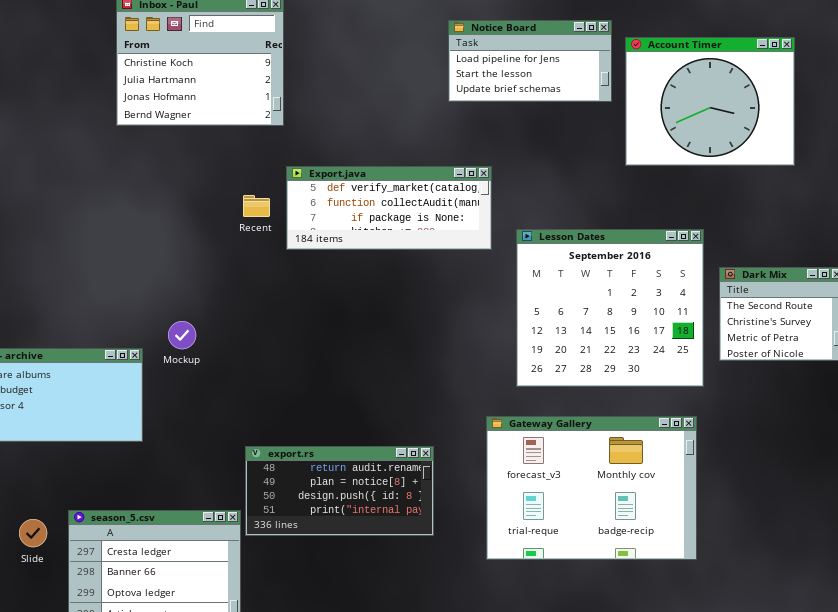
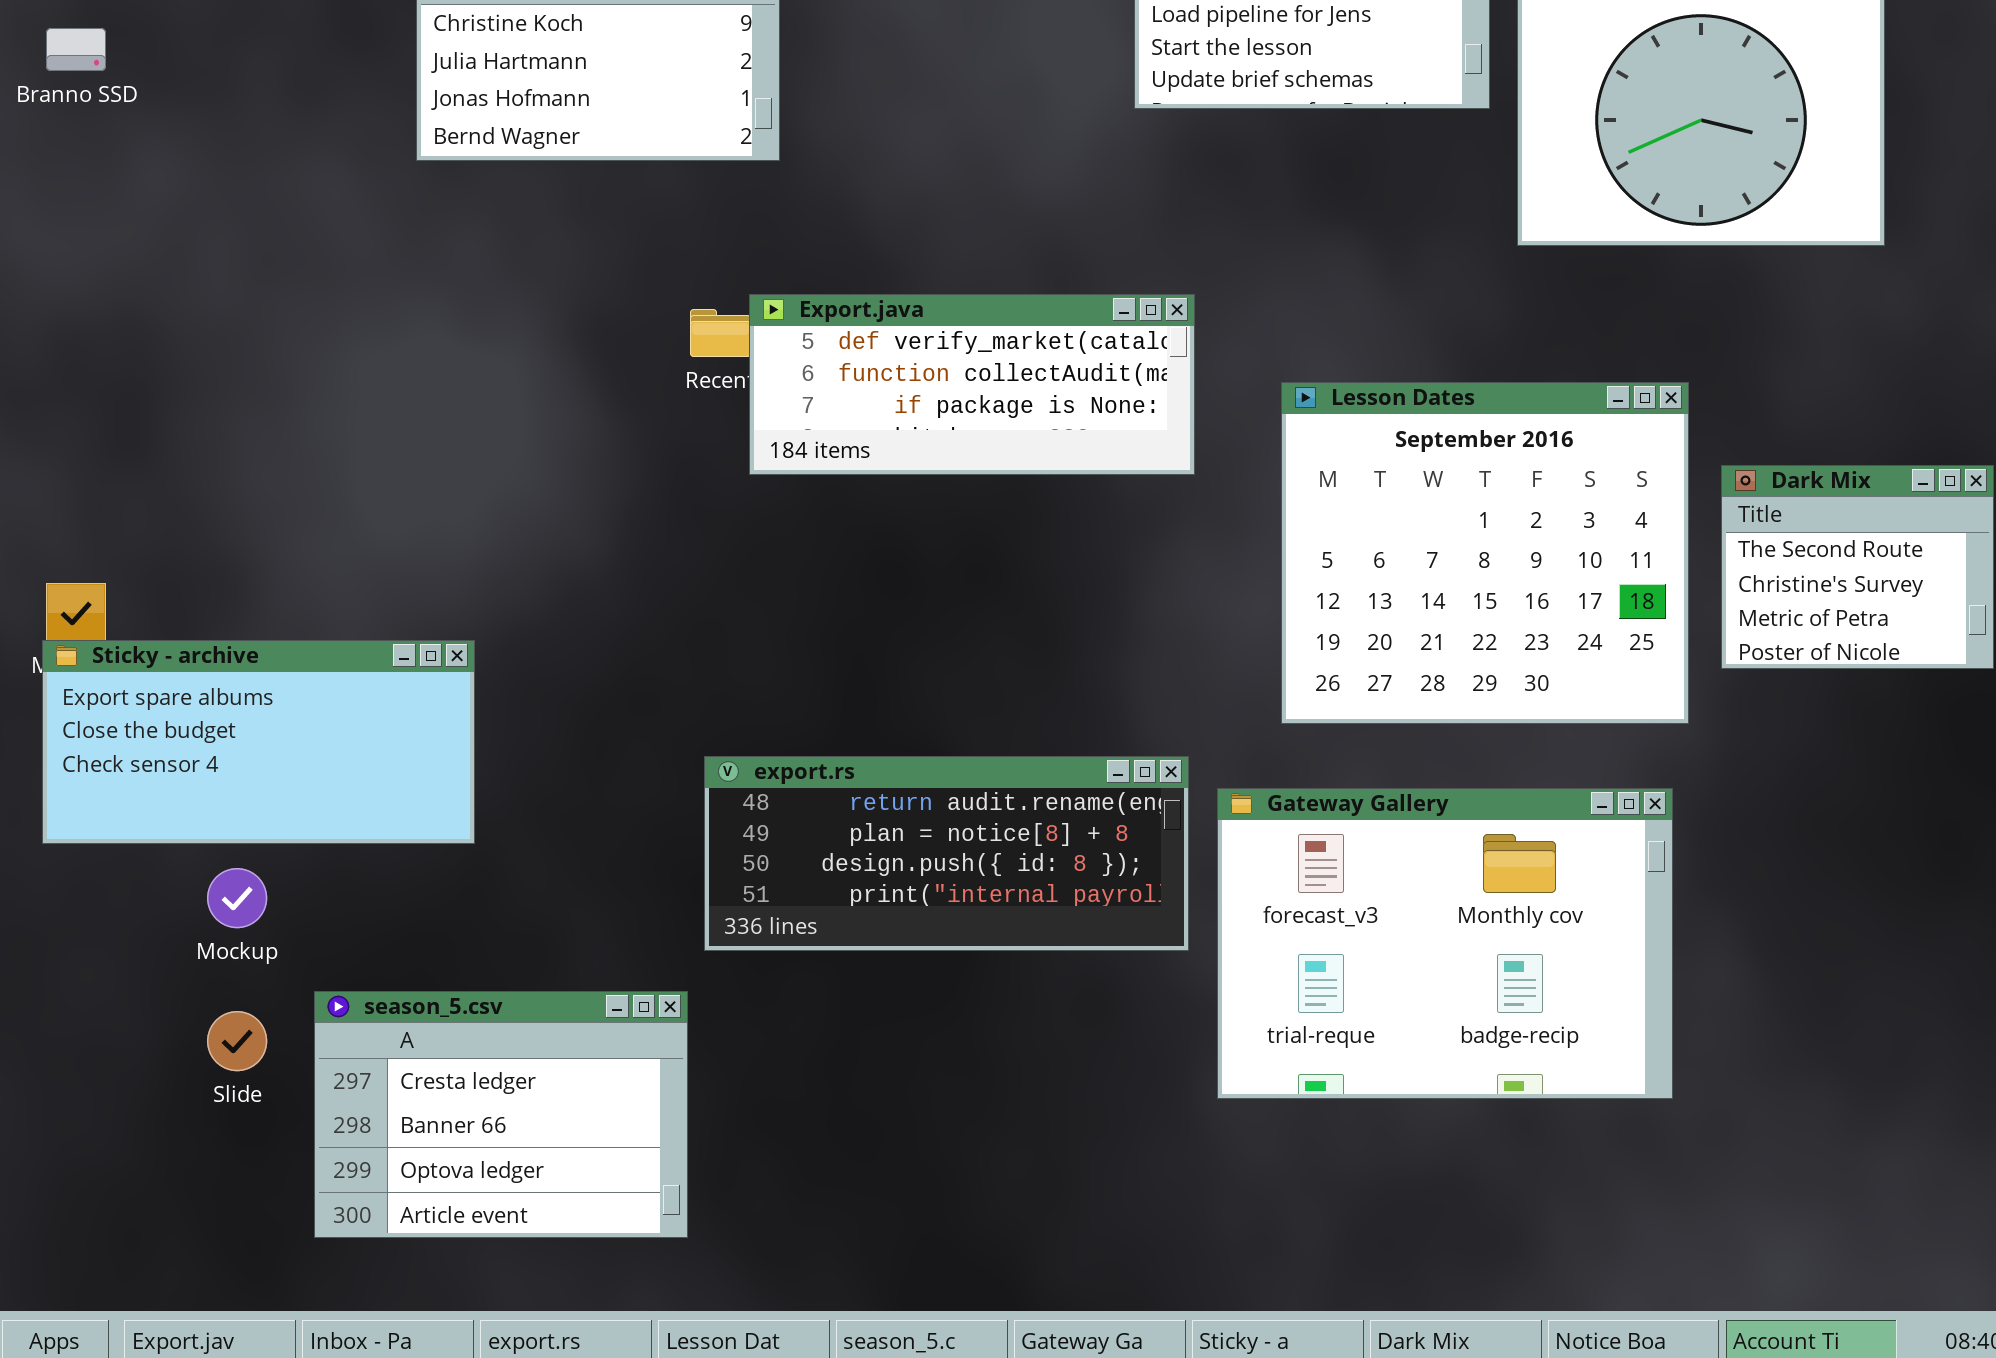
Export.java: [286,166,492,250] -> [749,294,1195,475], moved
Mockup: [168,321,196,349] -> [207,868,267,928], moved
export.rs: [245,446,434,536] -> [704,756,1189,951], moved, resized

